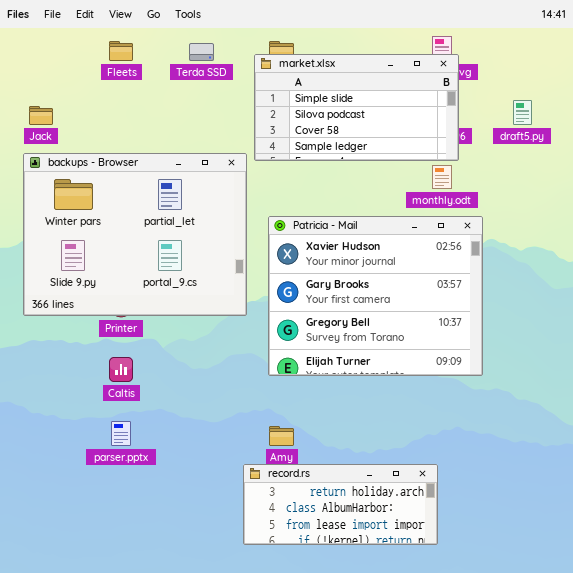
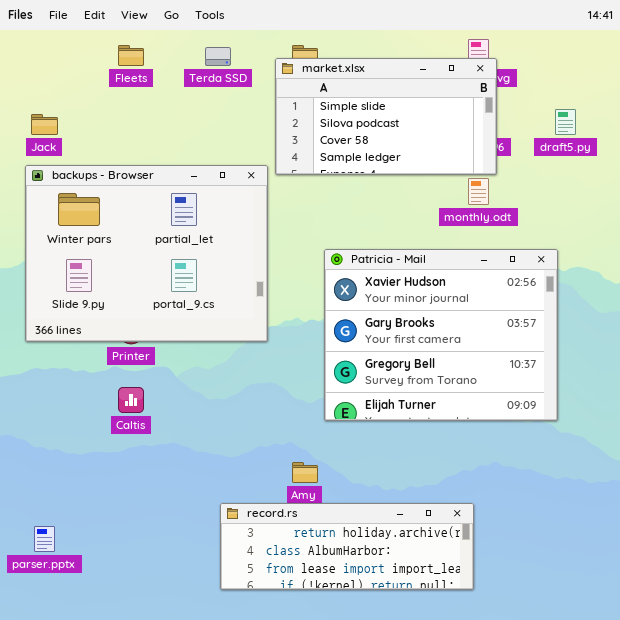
Patricia - Mail: [268,216,483,376] -> [324,249,558,421], moved
parser.pptx: [111,421,131,446] -> [34,526,55,552], moved
record.rs: [243,464,438,545] -> [220,503,474,590], resized

